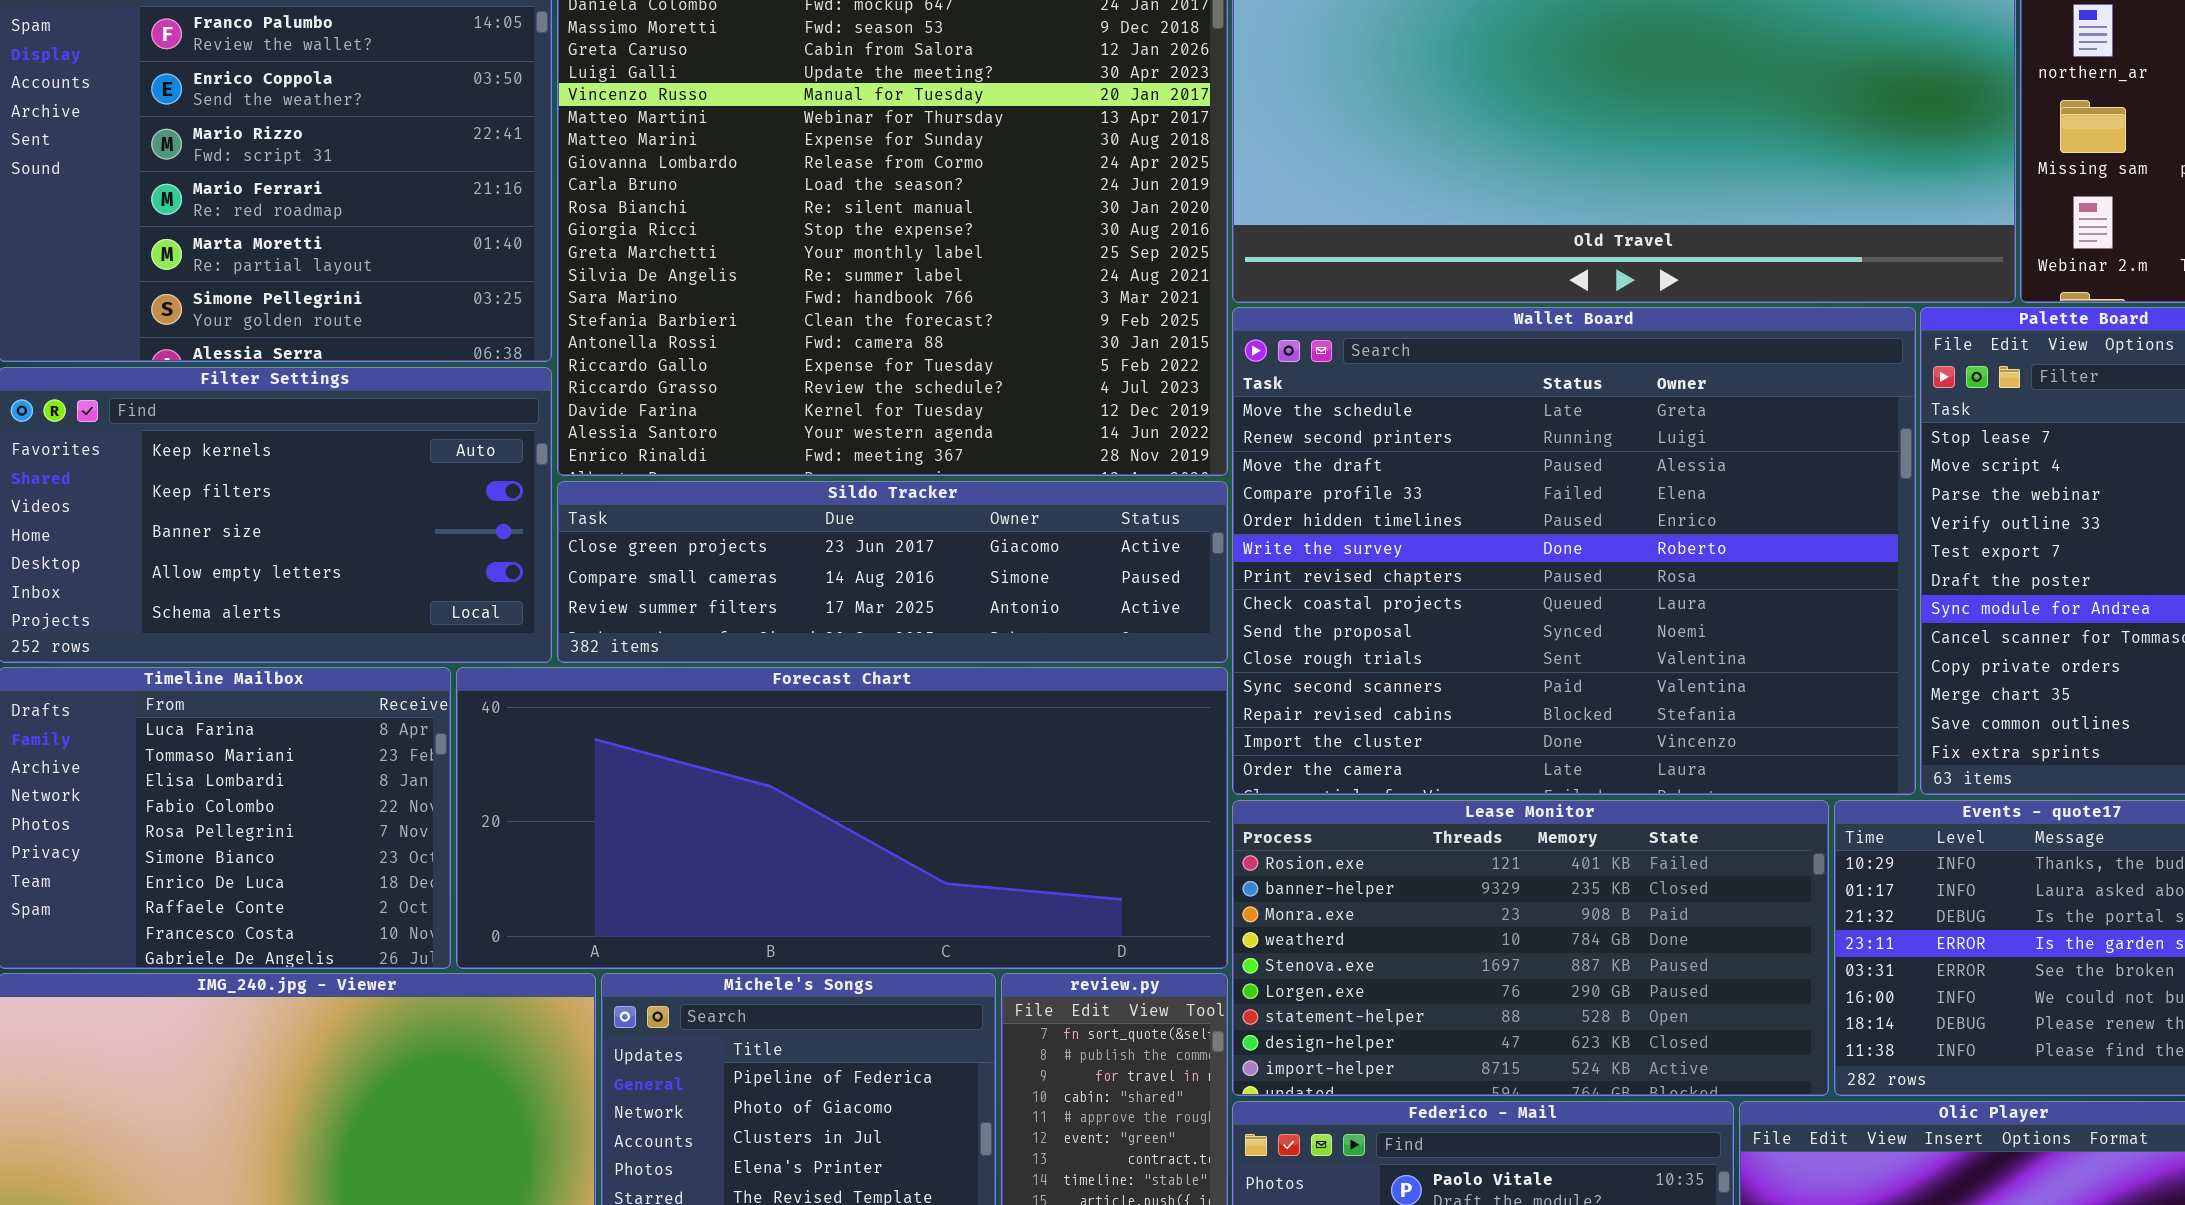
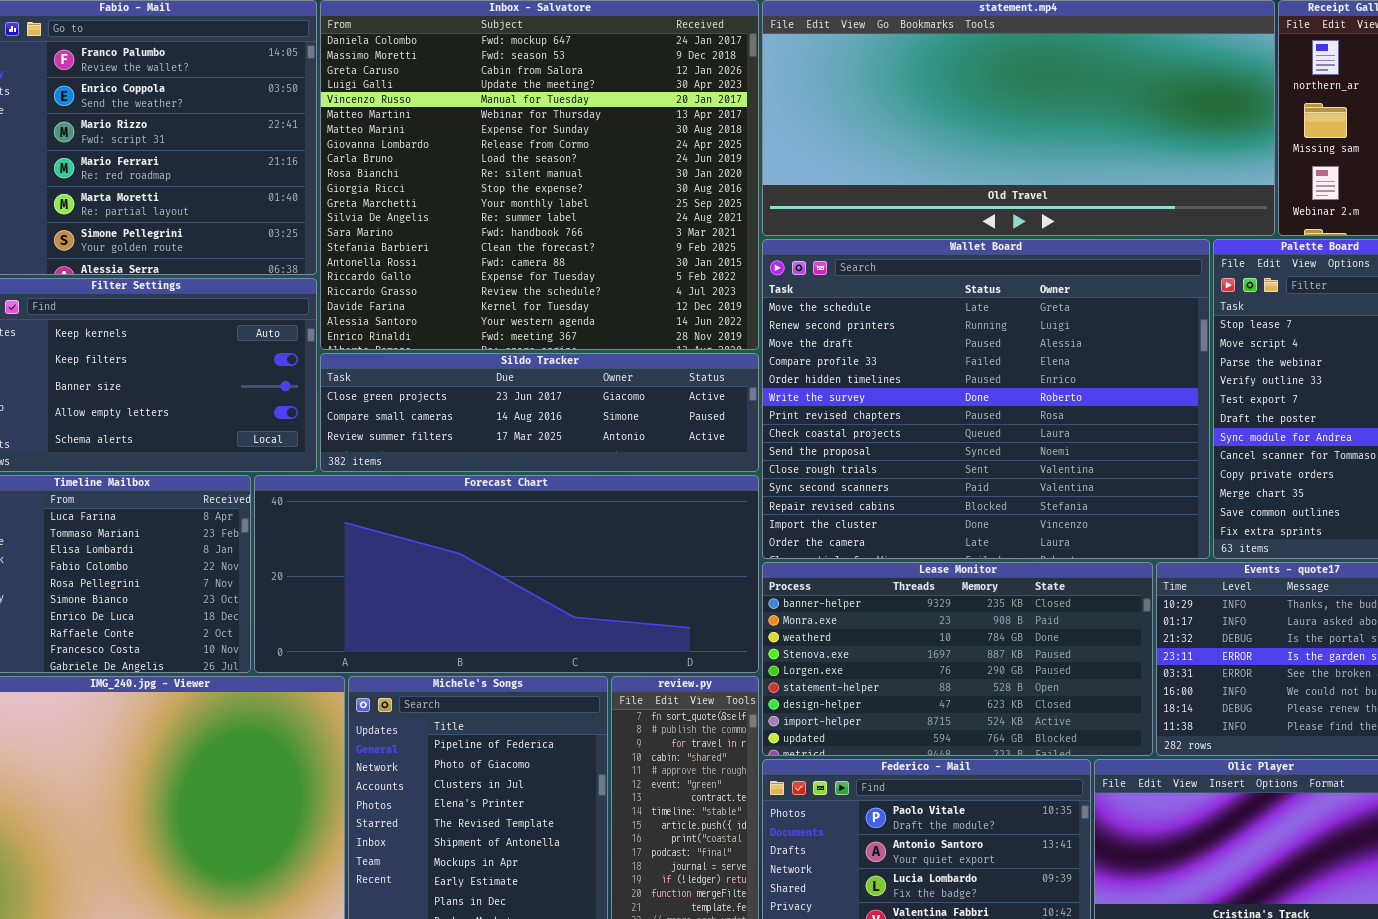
Lease Monitor: [1232,800,1829,1096] -> [762,562,1153,756], scrolled down 1 row

